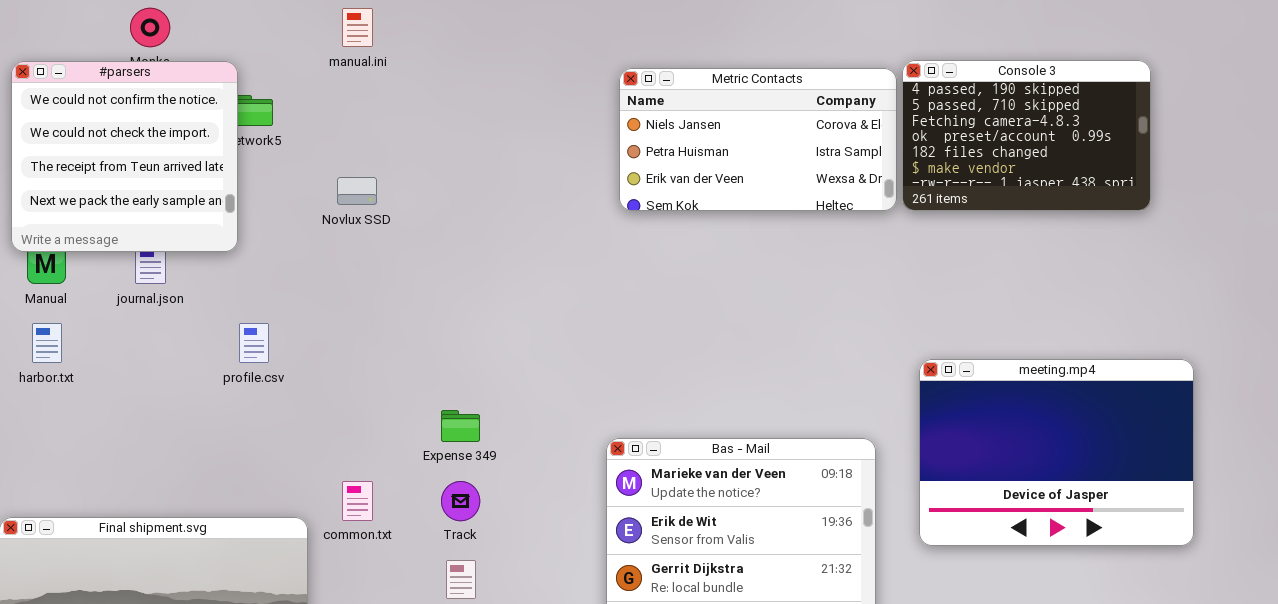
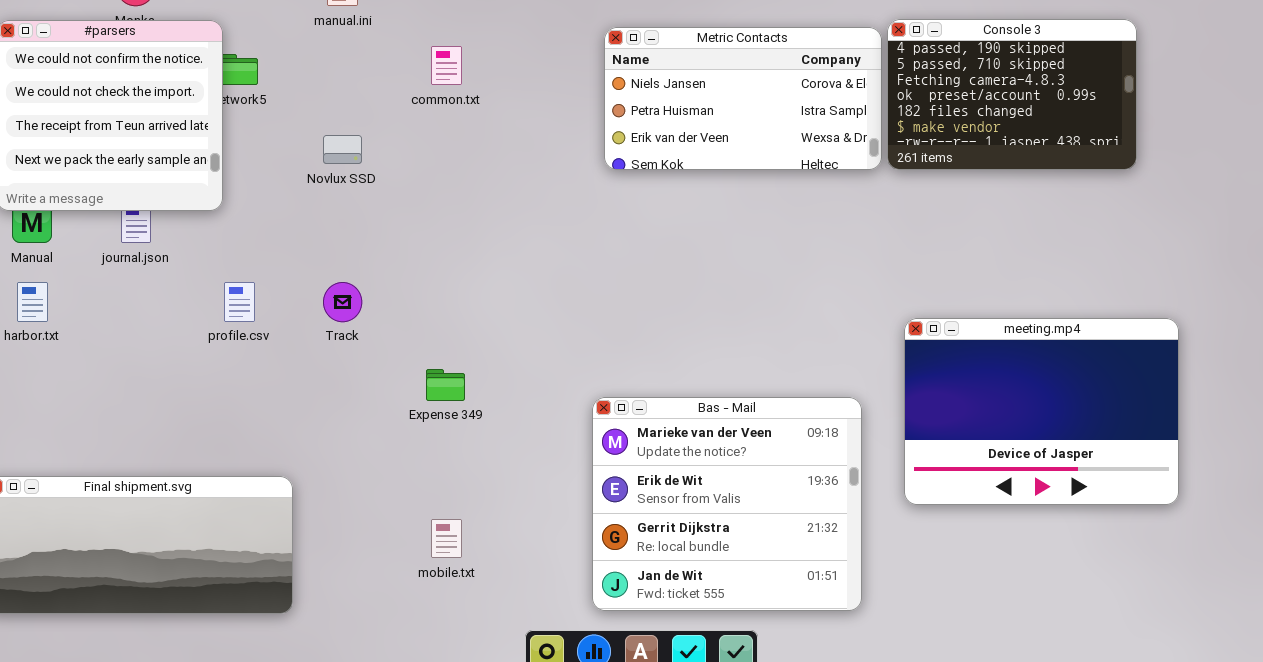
common.txt: [342,481,373,521] -> [431,46,462,85], moved
Track: [441,481,480,521] -> [323,282,362,322], moved

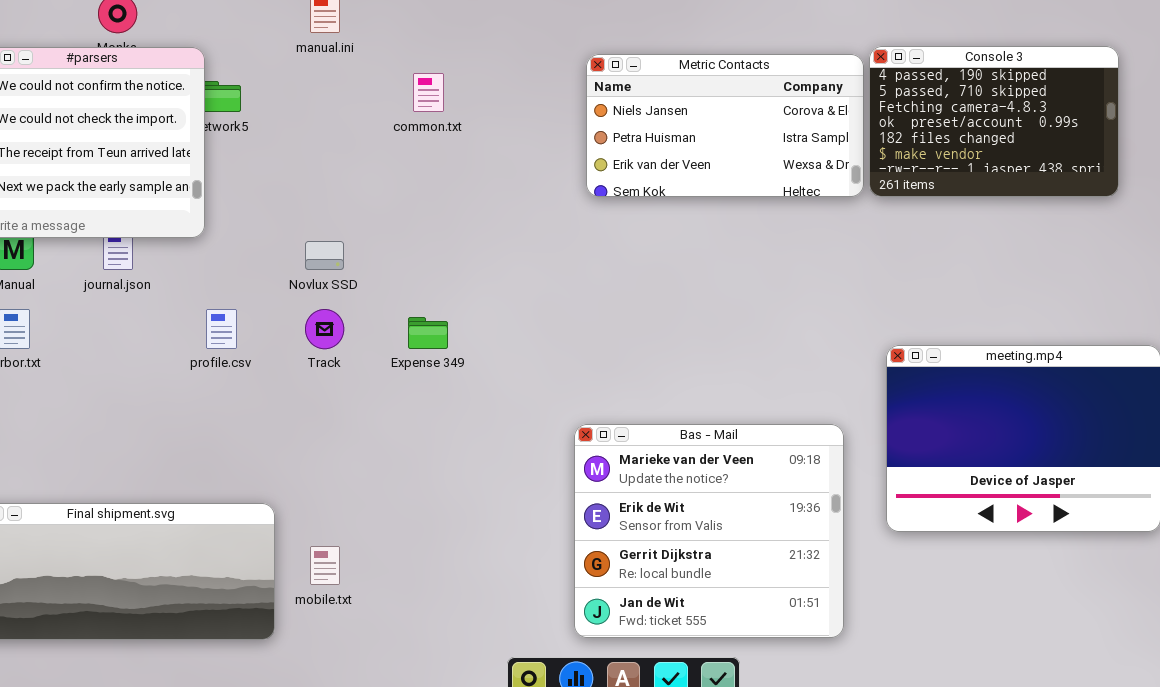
Novlux SSD: [323,135,362,164] -> [305,241,344,270], moved
Expense 349: [426,369,465,401] -> [408,317,448,349], moved
mobile.txt: [431,519,462,558] -> [310,546,340,585], moved

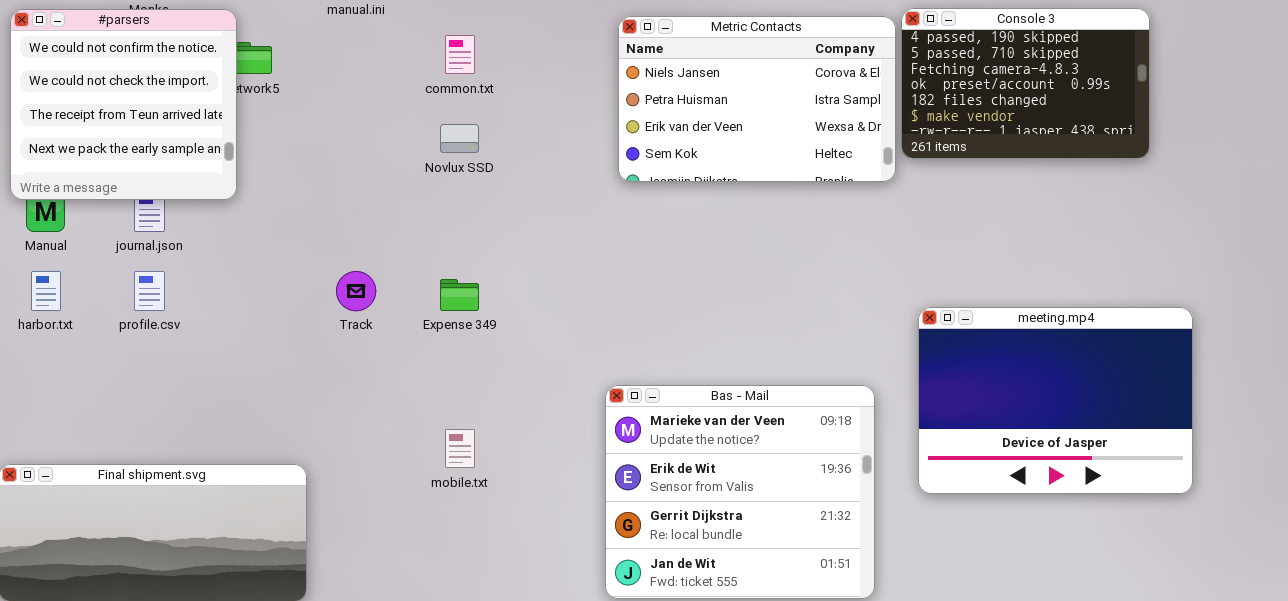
Metric Contacts: [586,54,864,197] -> [618,16,896,182], resized
Novlux SSD: [305,241,344,270] -> [440,124,479,153], moved
profile.csv: [206,309,237,349] -> [134,271,165,311], moved
mobile.txt: [310,546,340,585] -> [445,429,475,468], moved

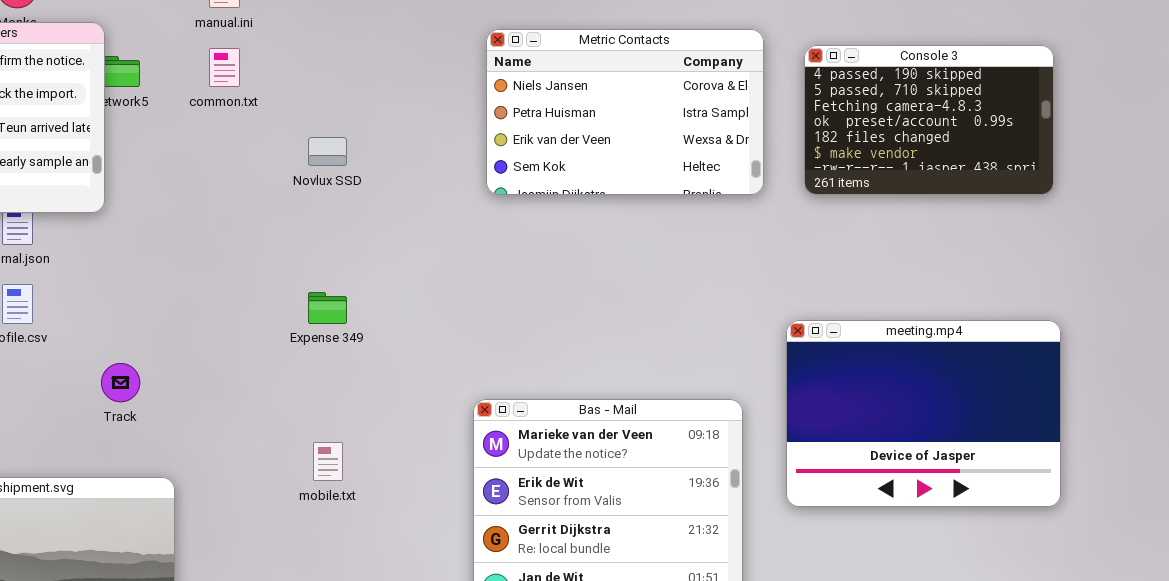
Console 3: [901,8,1150,159] -> [804,45,1054,195], moved
common.txt: [445,35,475,74] -> [209,48,240,87], moved
Track: [336,271,376,311] -> [101,363,140,402], moved

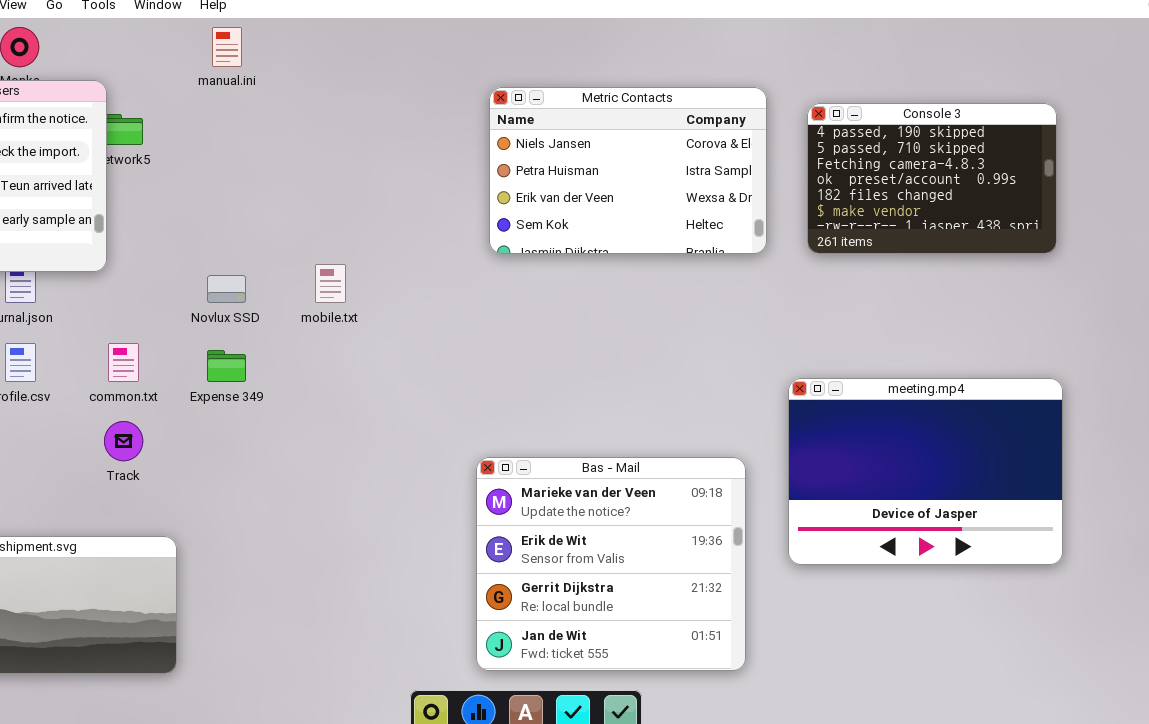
common.txt: [209,48,240,87] -> [108,343,139,382], moved
Novlux SSD: [308,137,347,166] -> [207,275,246,303], moved
Expense 349: [308,292,347,324] -> [207,350,246,382], moved
mobile.txt: [313,442,343,481] -> [315,264,346,303], moved

